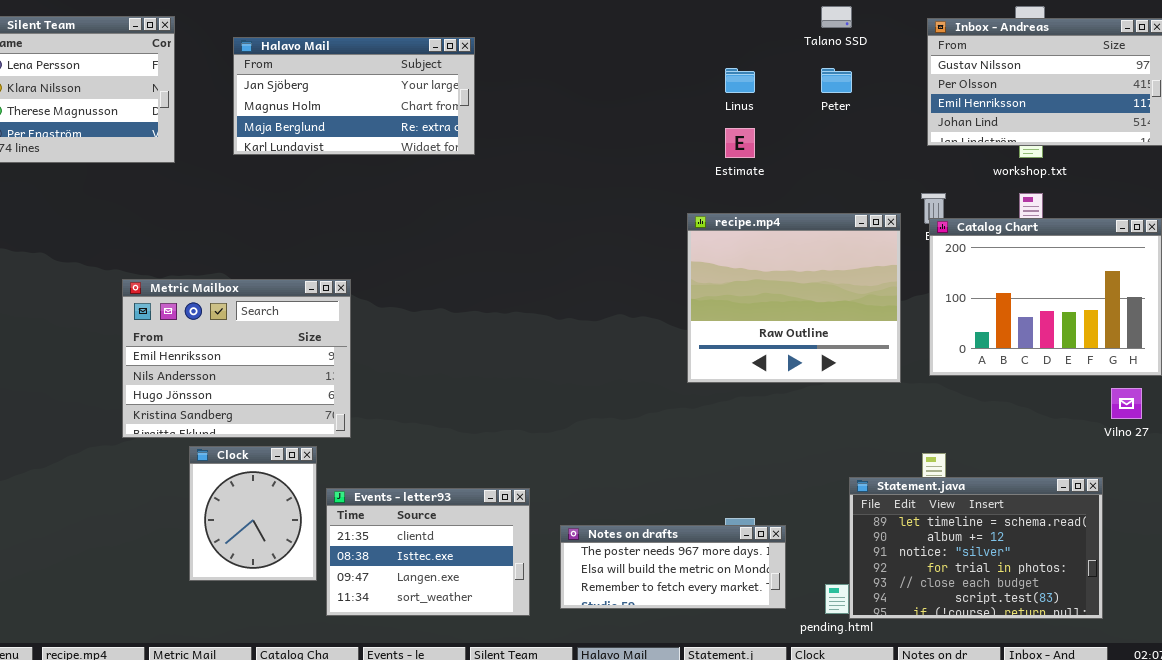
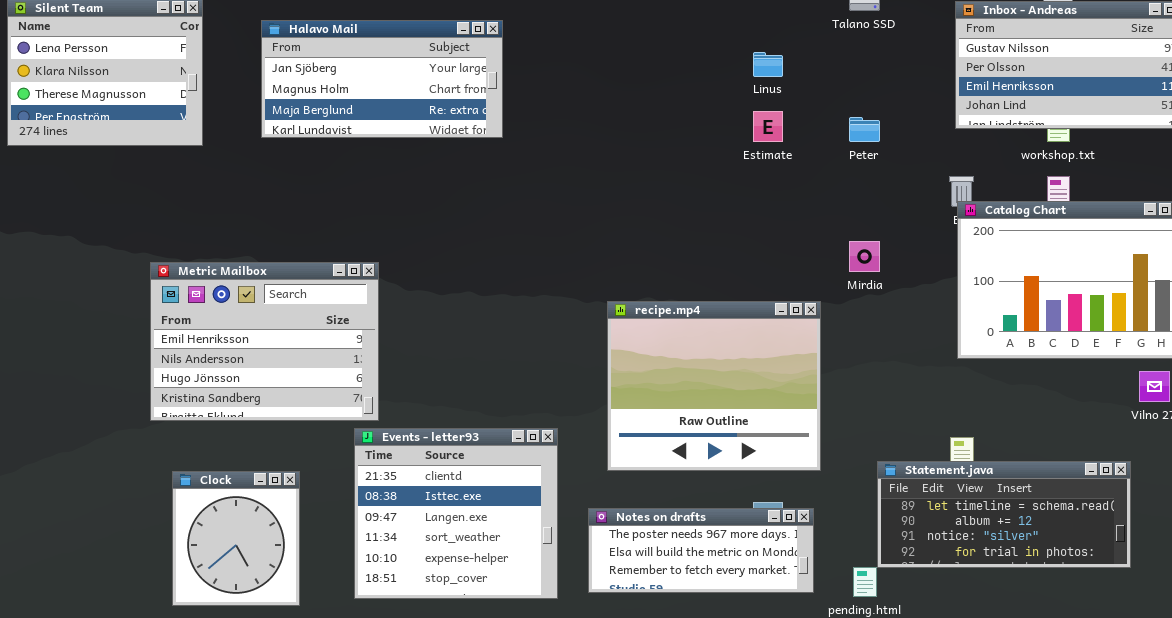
Peter: [821,68,852,93] -> [849,117,880,142], moved
recipe.mp4: [687,213,901,383] -> [607,301,821,471], moved
Clock: [189,446,317,581] -> [172,471,300,606], moved
Statement.java: [849,477,1103,619] -> [877,461,1131,568], resized
Events - letter93: [326,488,530,616] -> [354,428,558,599], resized

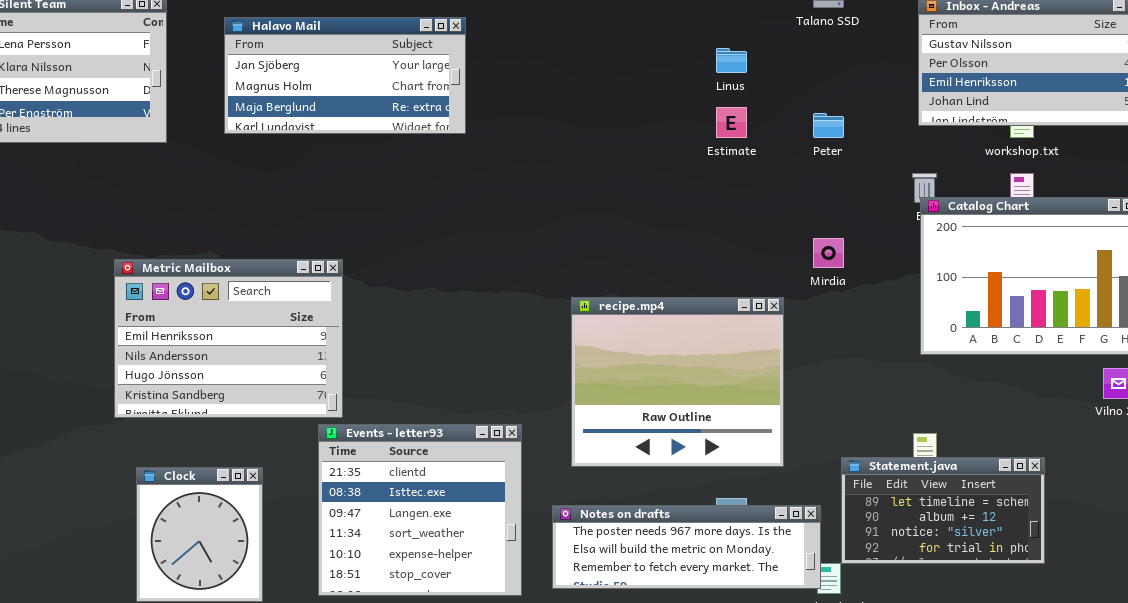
Statement.java: [877,461,1131,568] -> [841,457,1045,564], resized
Notes on drafts: [588,508,814,593] -> [552,505,821,589], resized

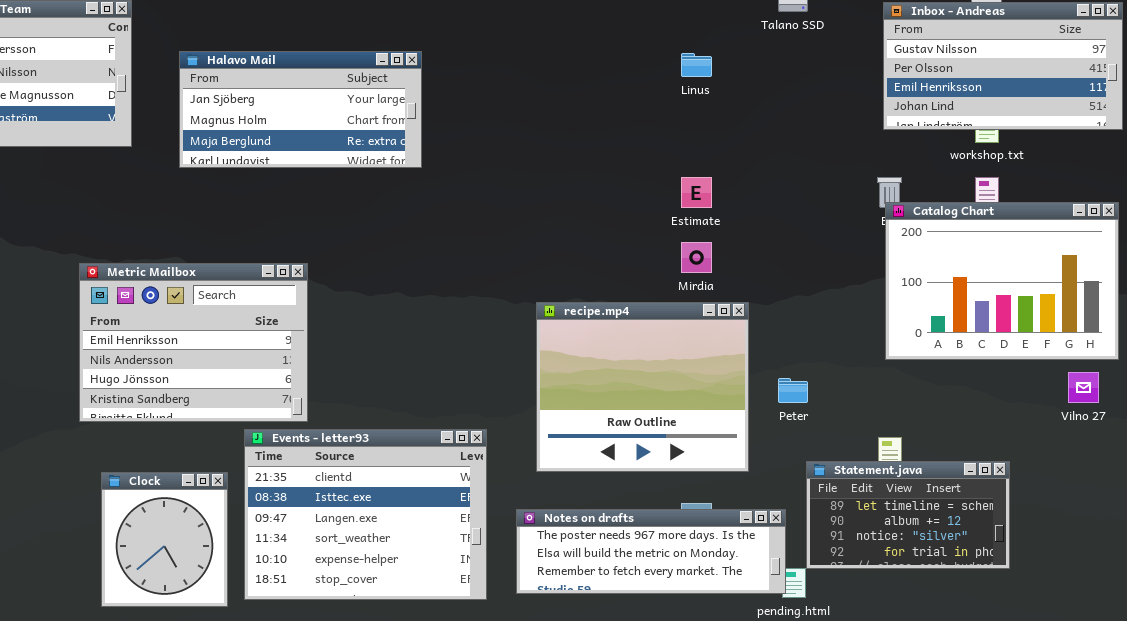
Halavo Mail: [224,17,466,134] -> [179,51,422,168], moved
Estimate: [716,107,747,138] -> [681,177,712,208], moved
Peter: [813,113,844,138] -> [778,378,808,403], moved
Mirdia: [813,238,844,268] -> [681,242,712,273], moved
Events - letter93: [318,424,522,596] -> [244,429,487,600], resized

